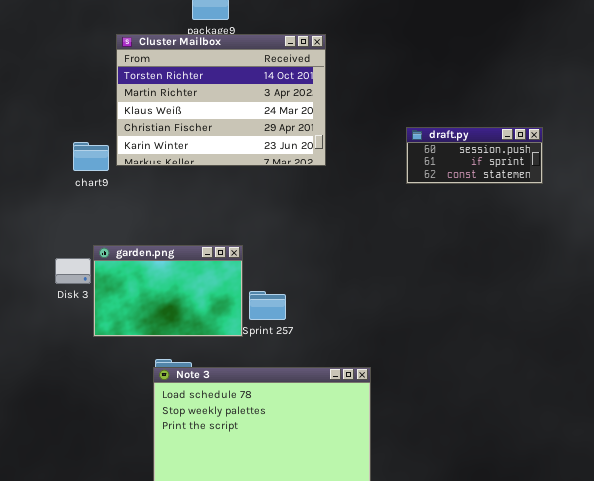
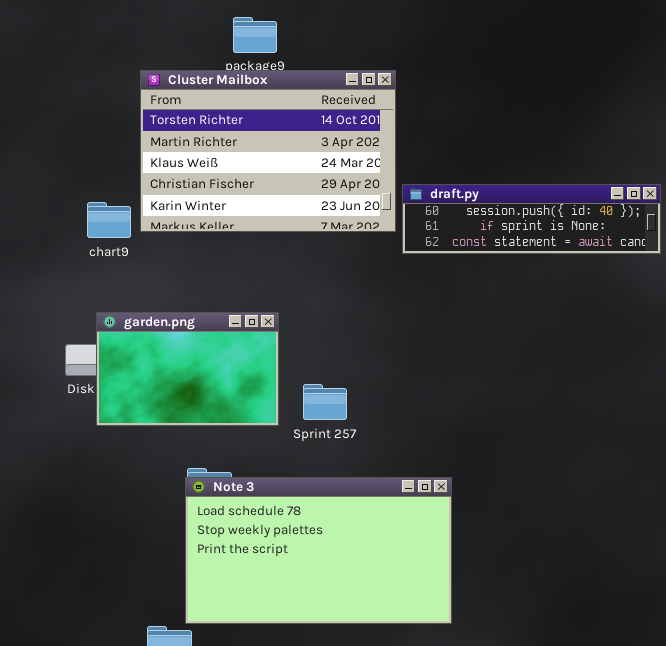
draft.py: [406,127,543,184] -> [402,184,661,254], resized
garden.png: [93,245,243,337] -> [96,312,279,426], moved

